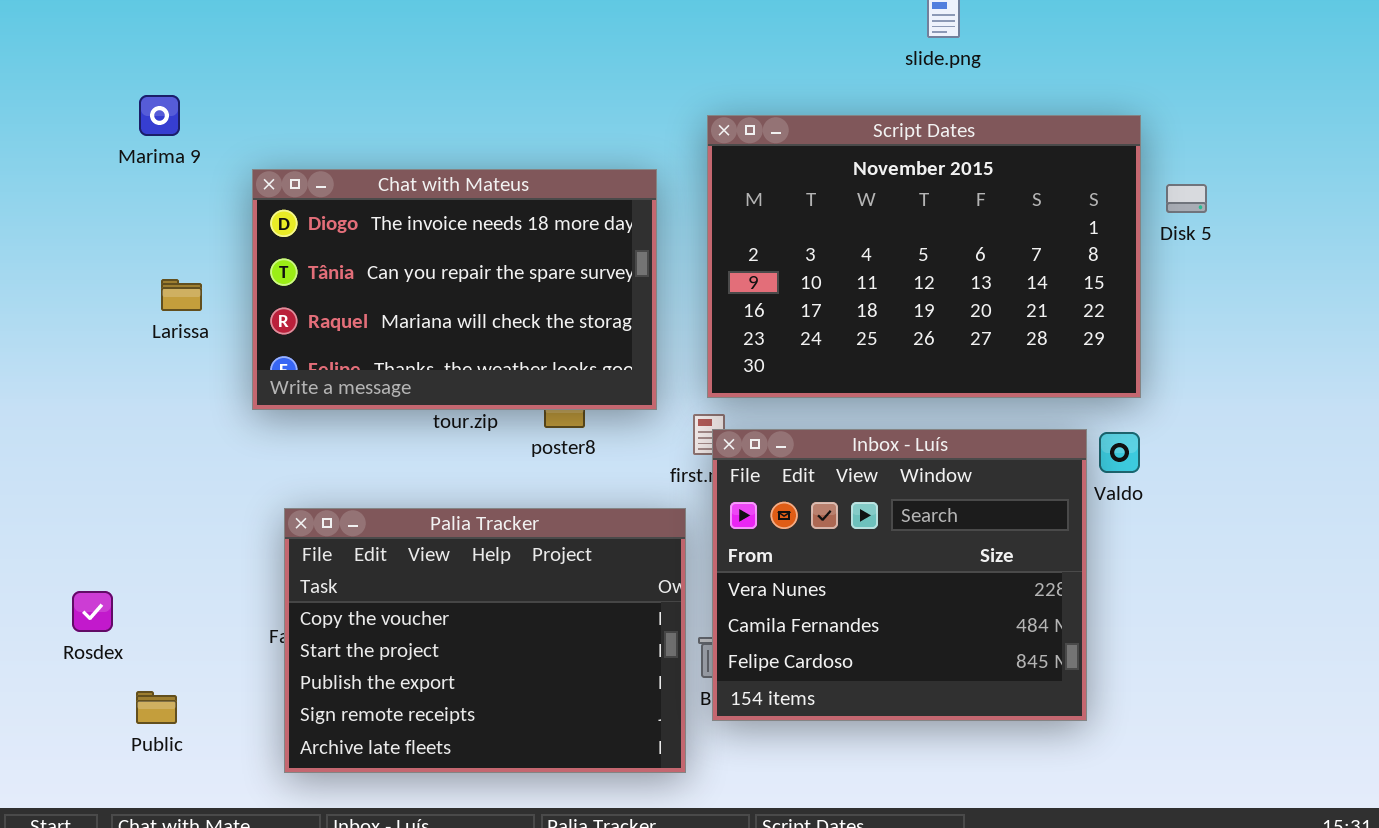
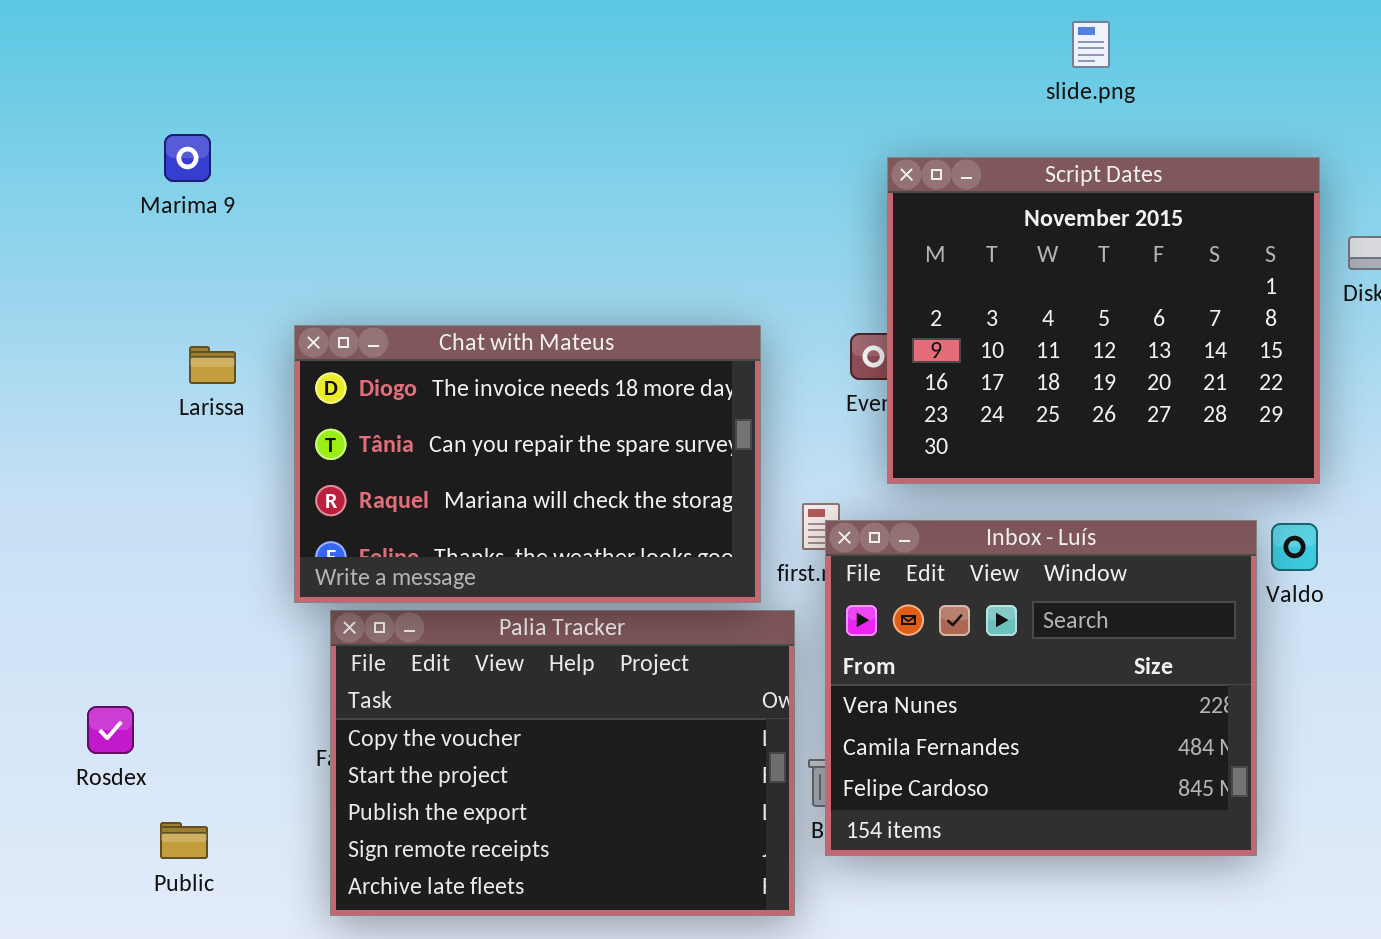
Script Dates: [707,115,1141,398] -> [887,157,1320,484], resized
Chat with Mateus: [252,169,657,410] -> [294,325,761,603], moved

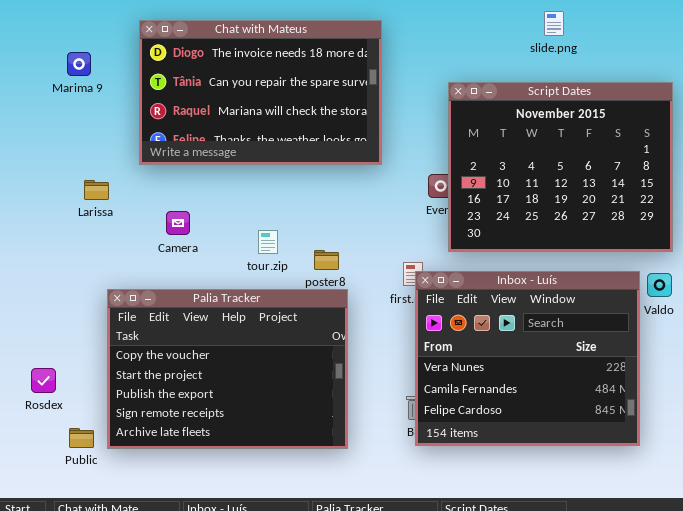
Marima 9: [164,134,211,182] -> [67,52,91,76], moved
Chat with Mateus: [294,325,761,603] -> [139,20,382,165], moved
Palia Tracker: [330,610,795,916] -> [107,289,348,449], moved

